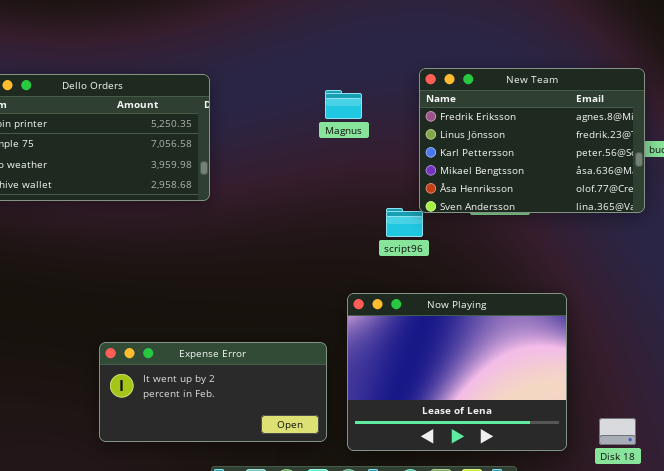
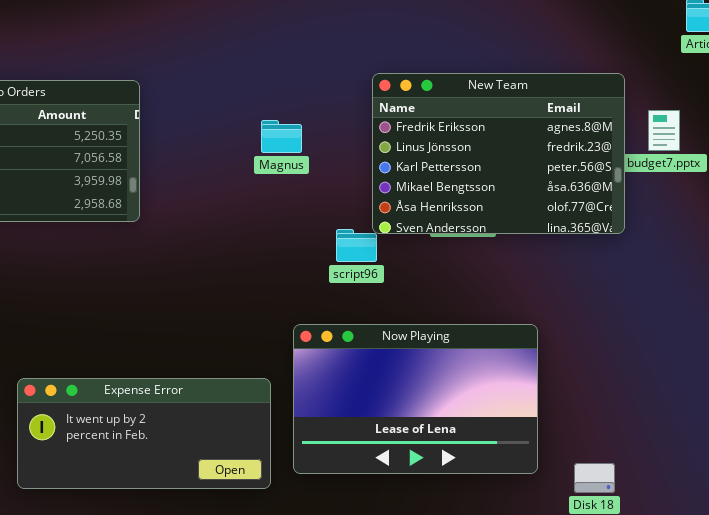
Magnus: [325,90,362,119] -> [261,120,302,153], moved
Now Playing: [347,293,567,451] -> [293,324,538,474], resized

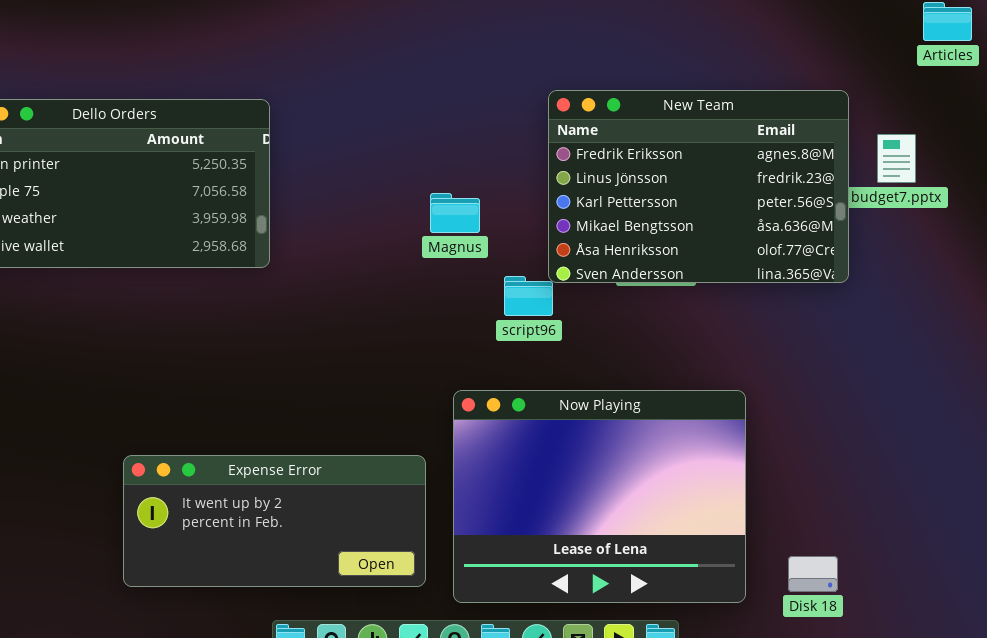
Magnus: [261,120,302,153] -> [430,193,480,233], moved
Now Playing: [293,324,538,474] -> [453,390,746,603], resized

